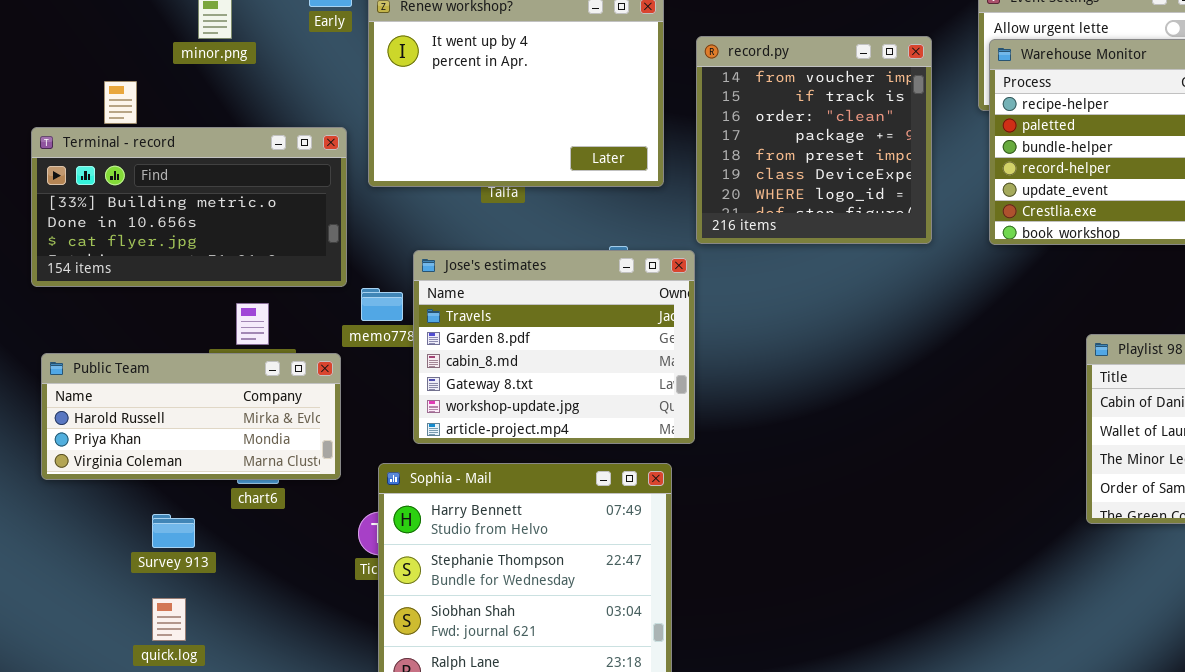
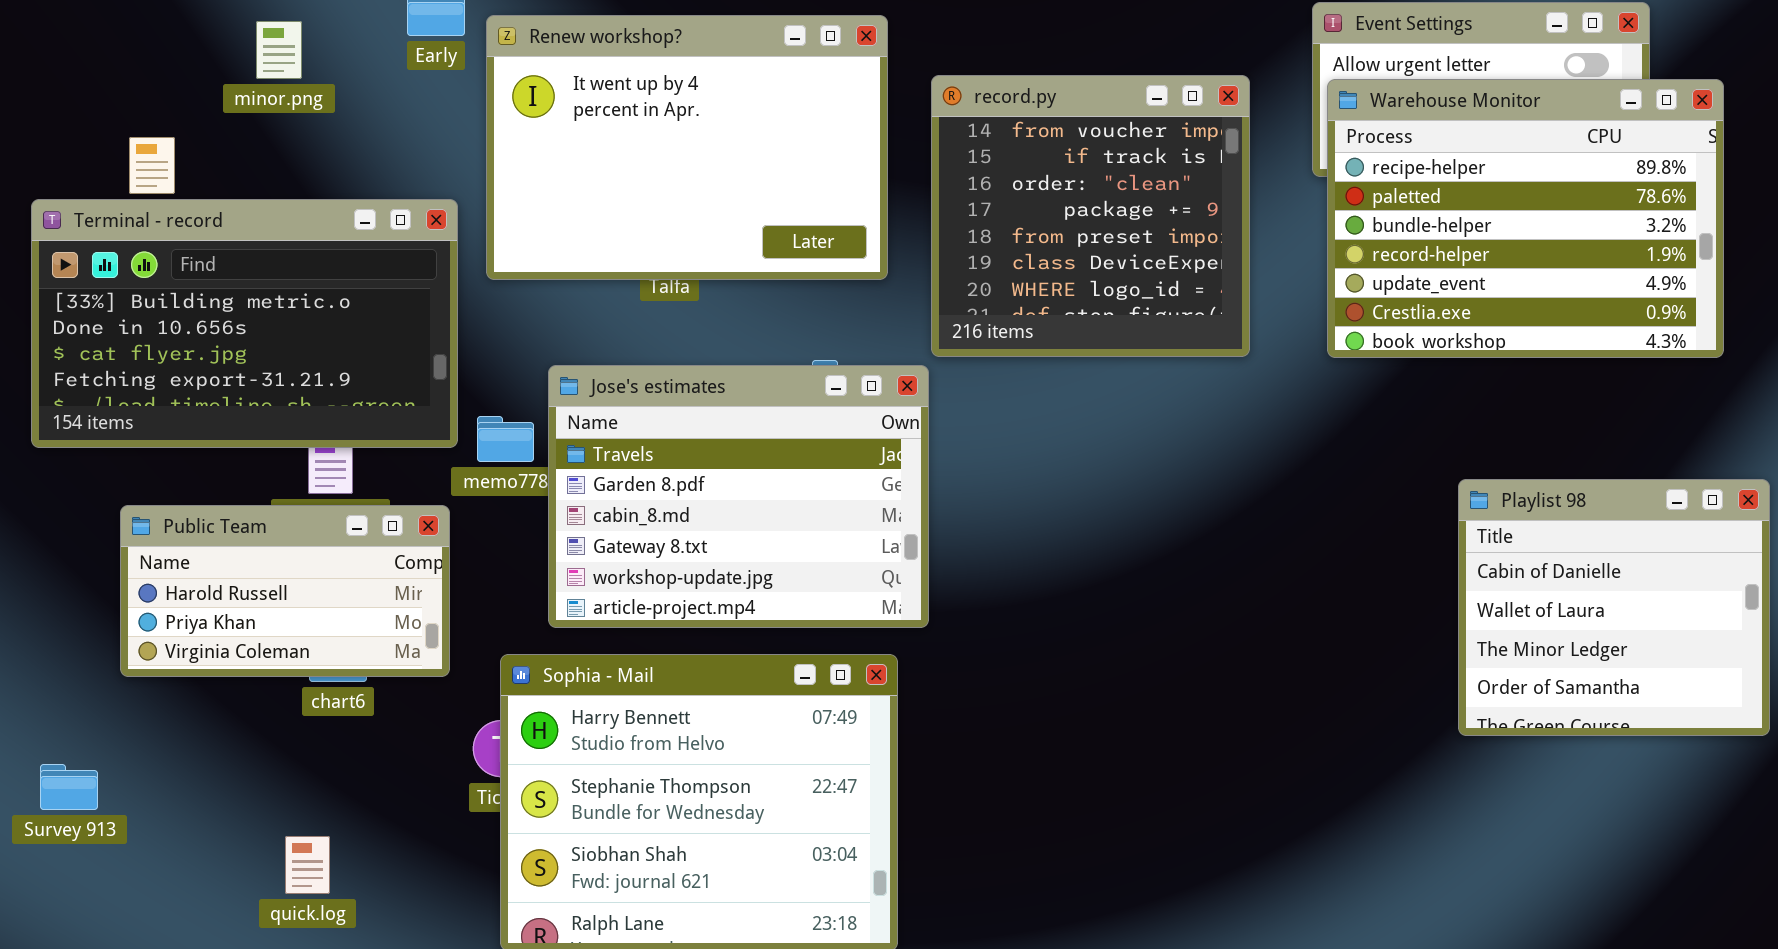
Terminal - record: [31,127,347,287] -> [31,199,458,448], resized
Public Team: [41,353,341,480] -> [120,505,450,677], resized
Survey 913: [152,514,195,548] -> [40,764,98,810], moved
quick.log: [152,598,186,641] -> [285,836,330,894], moved

